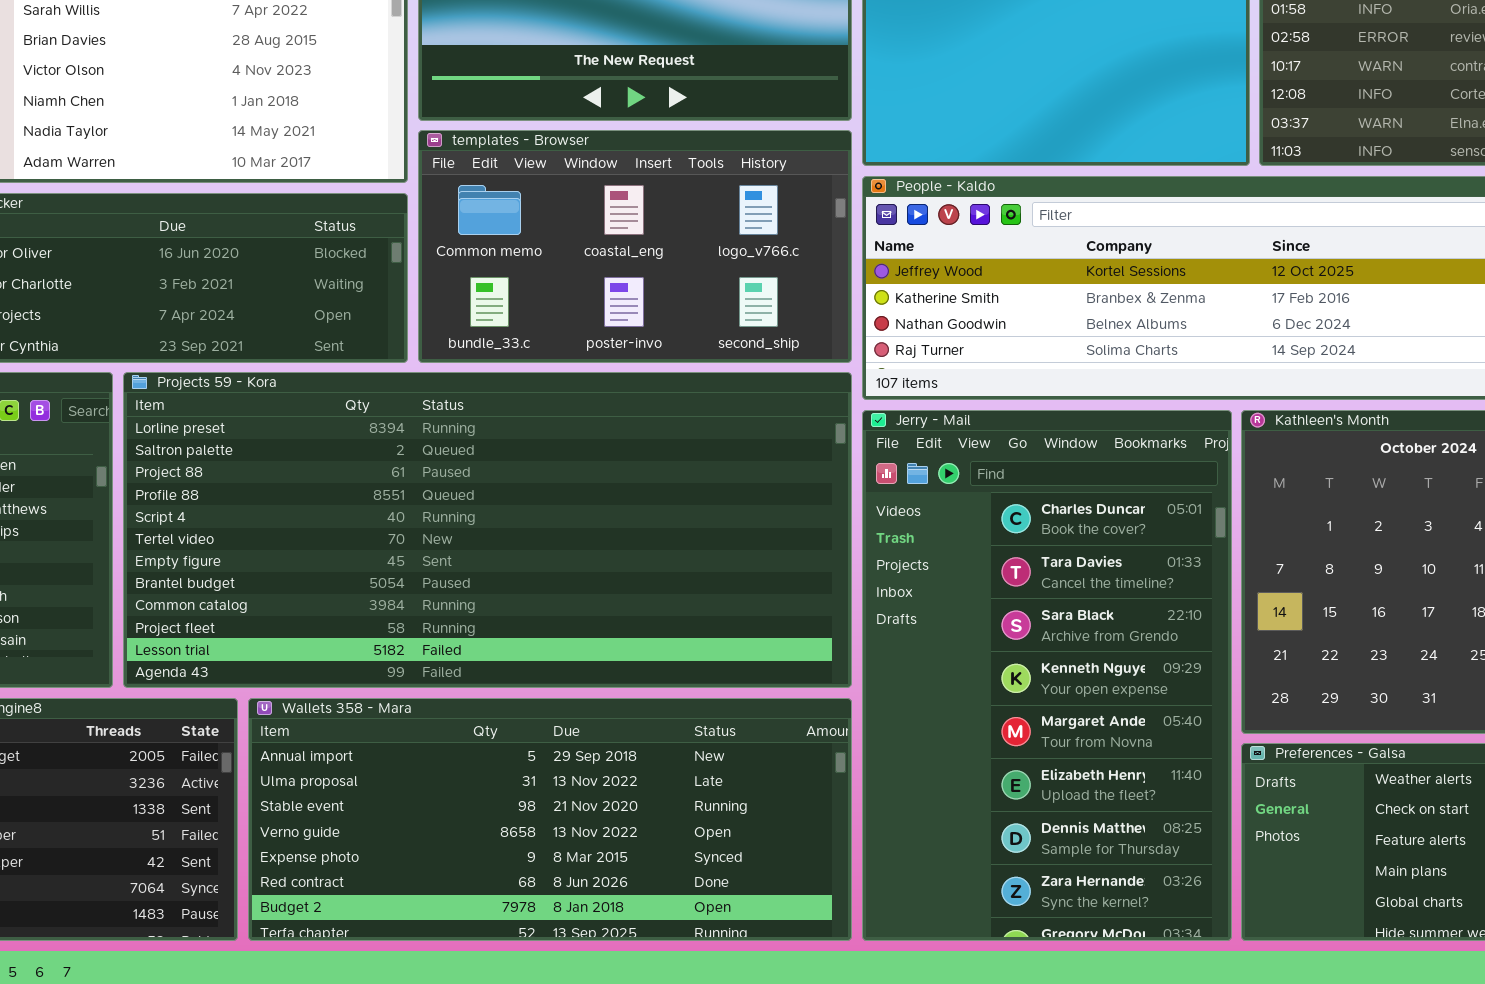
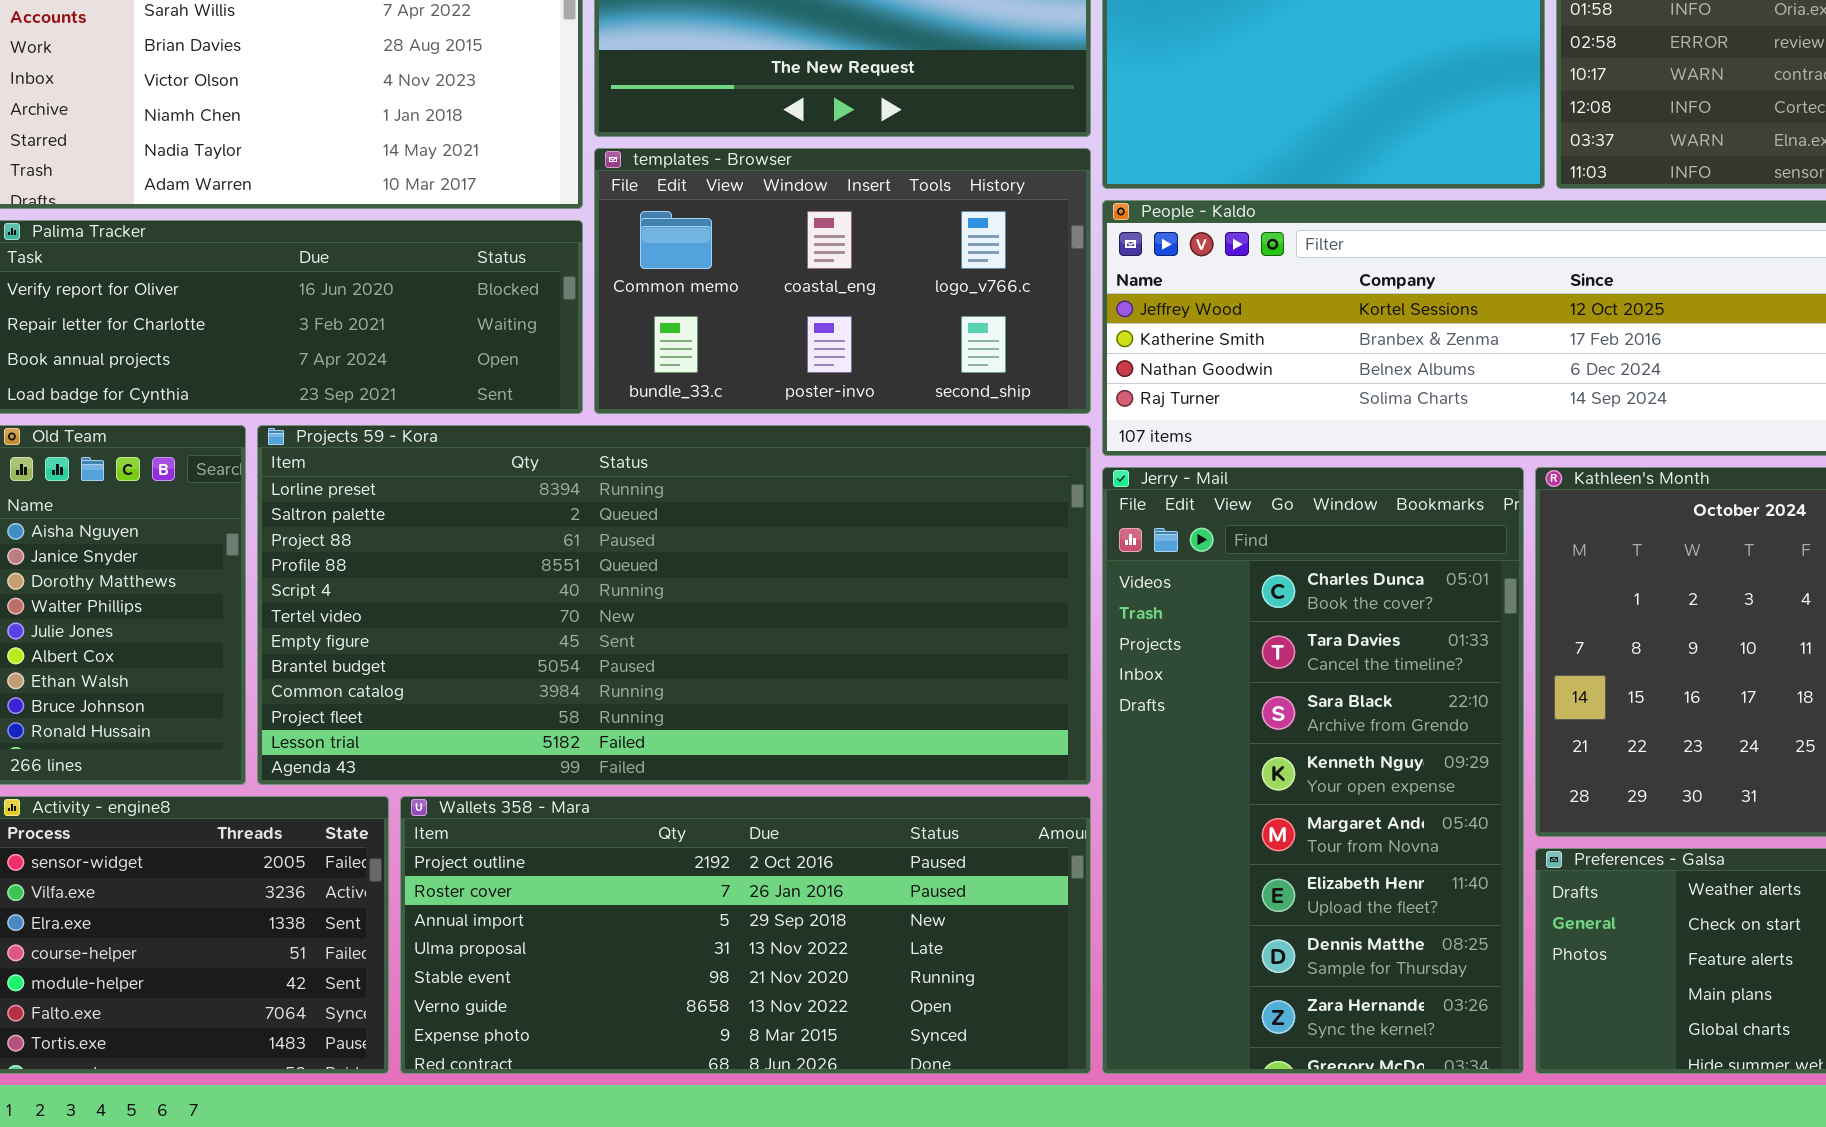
Wallets 358 - Mara: [248,698,852,941] -> [400,796,1091,1074], scrolled up 2 rows

